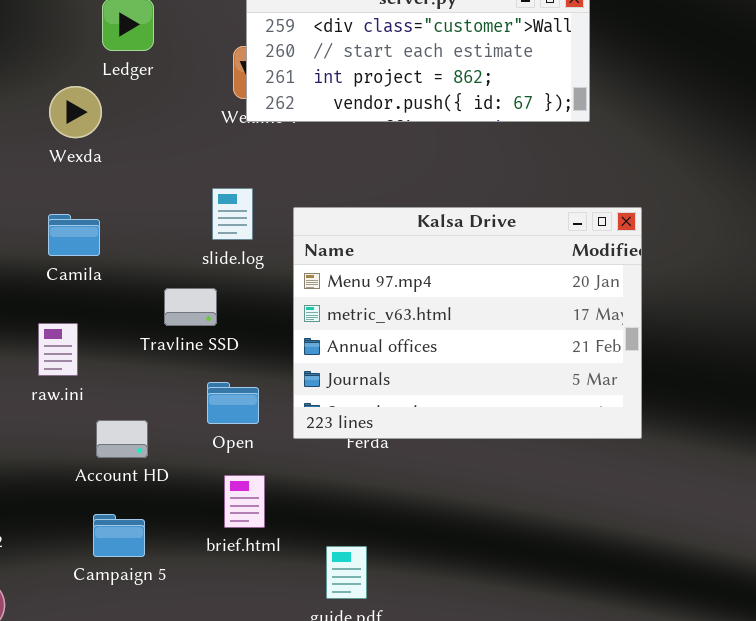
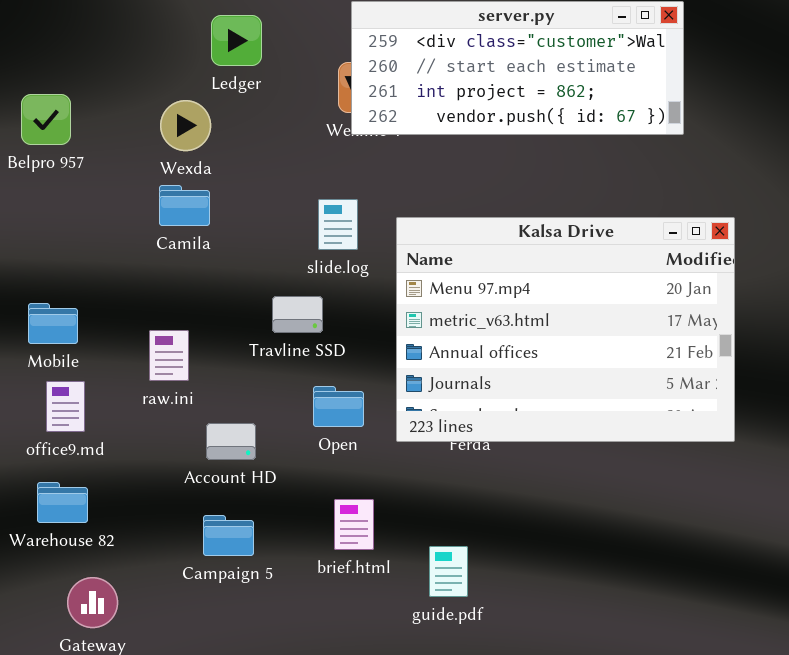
Camila: [48,214,100,256] -> [159,185,210,226], moved
brief.html: [224,475,265,528] -> [334,499,374,550], moved

